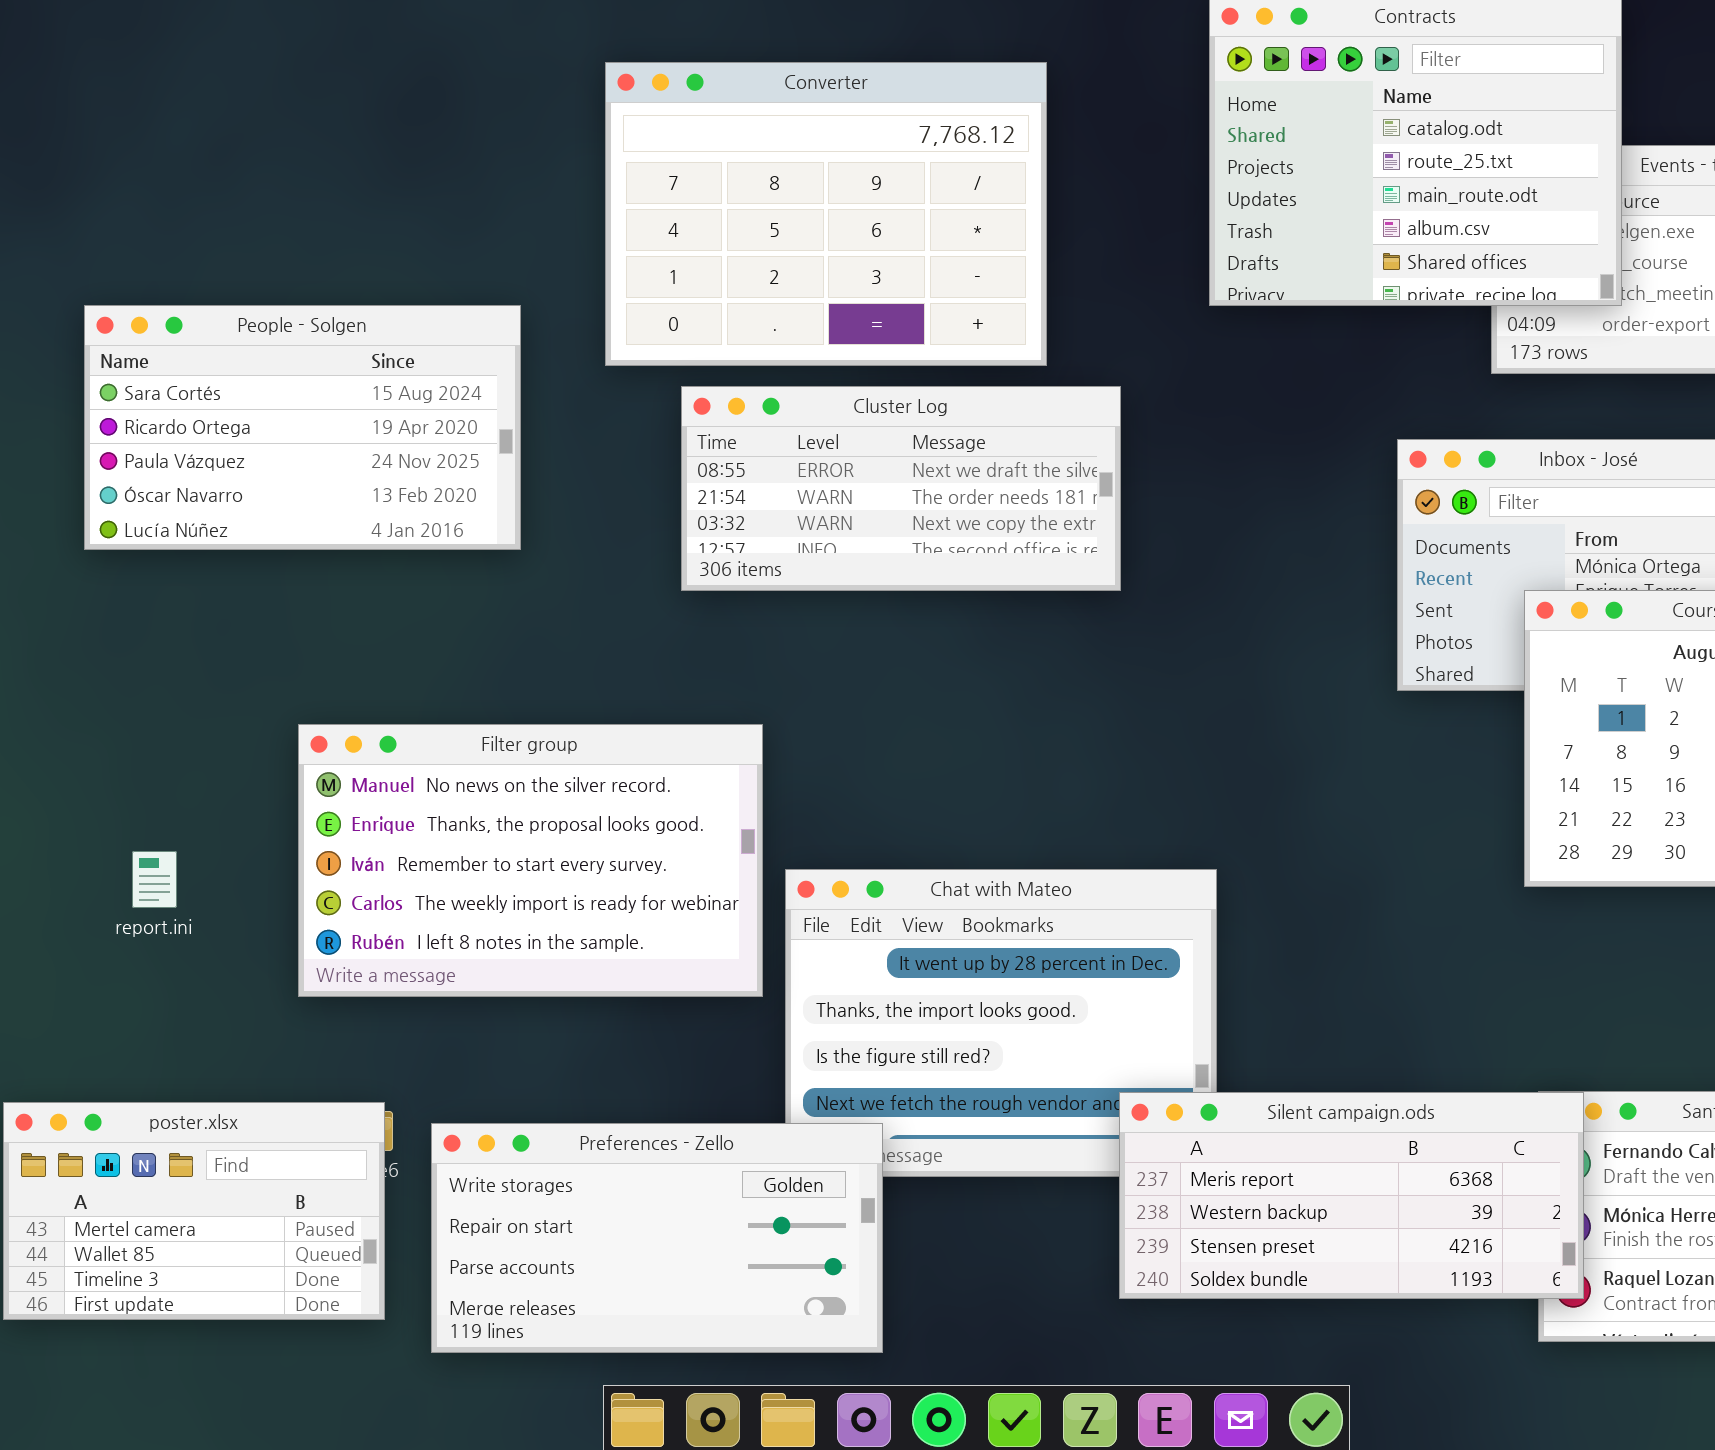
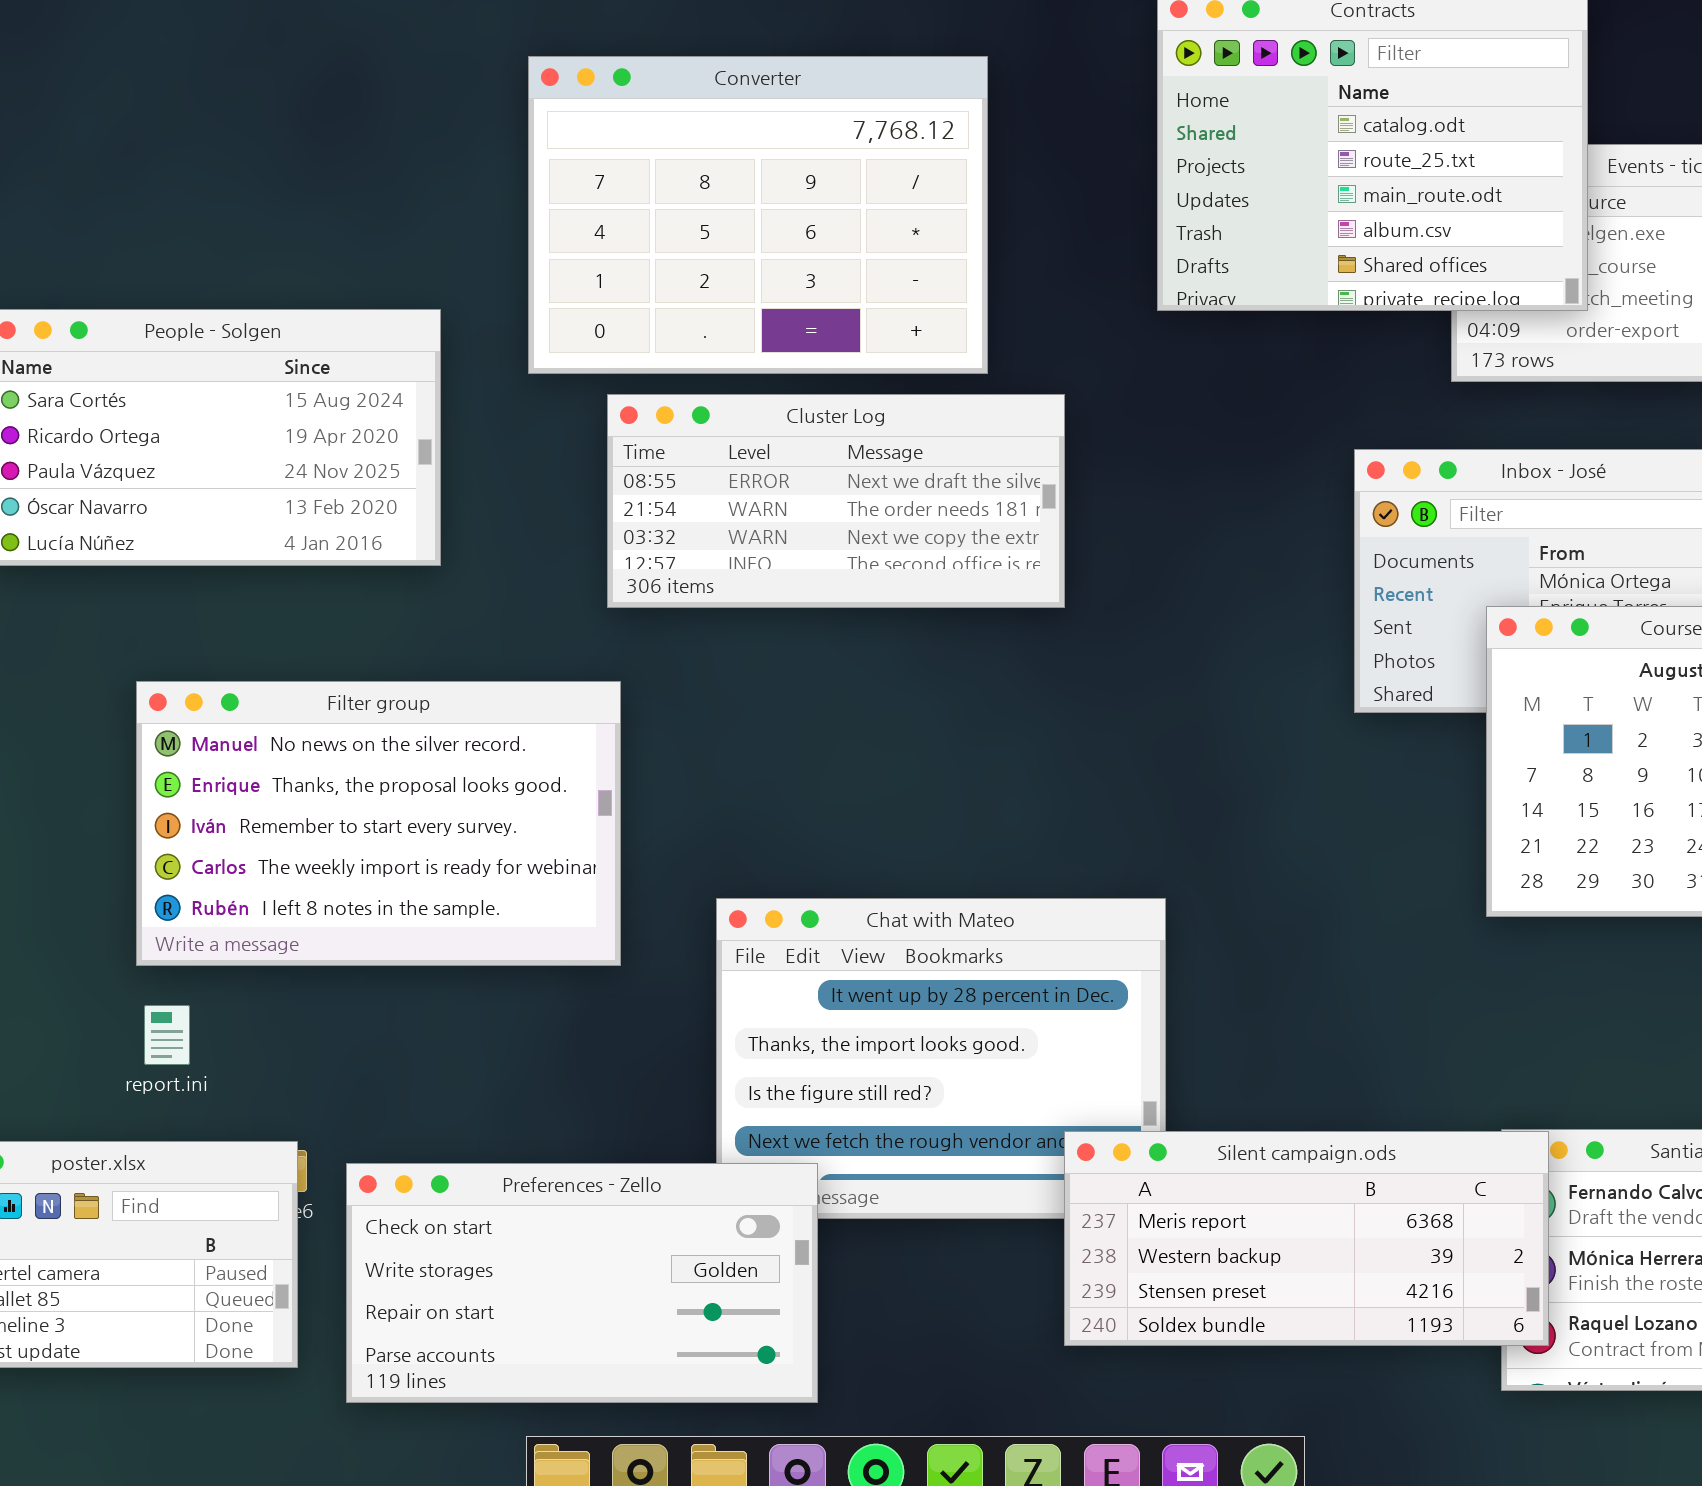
Filter group: [298,724,763,997] -> [136,681,621,966], moved
report.ini: [132,851,177,908] -> [144,1005,190,1065], moved
Preferences - Zello: [431,1123,883,1353] -> [346,1163,818,1403], scrolled up 1 row

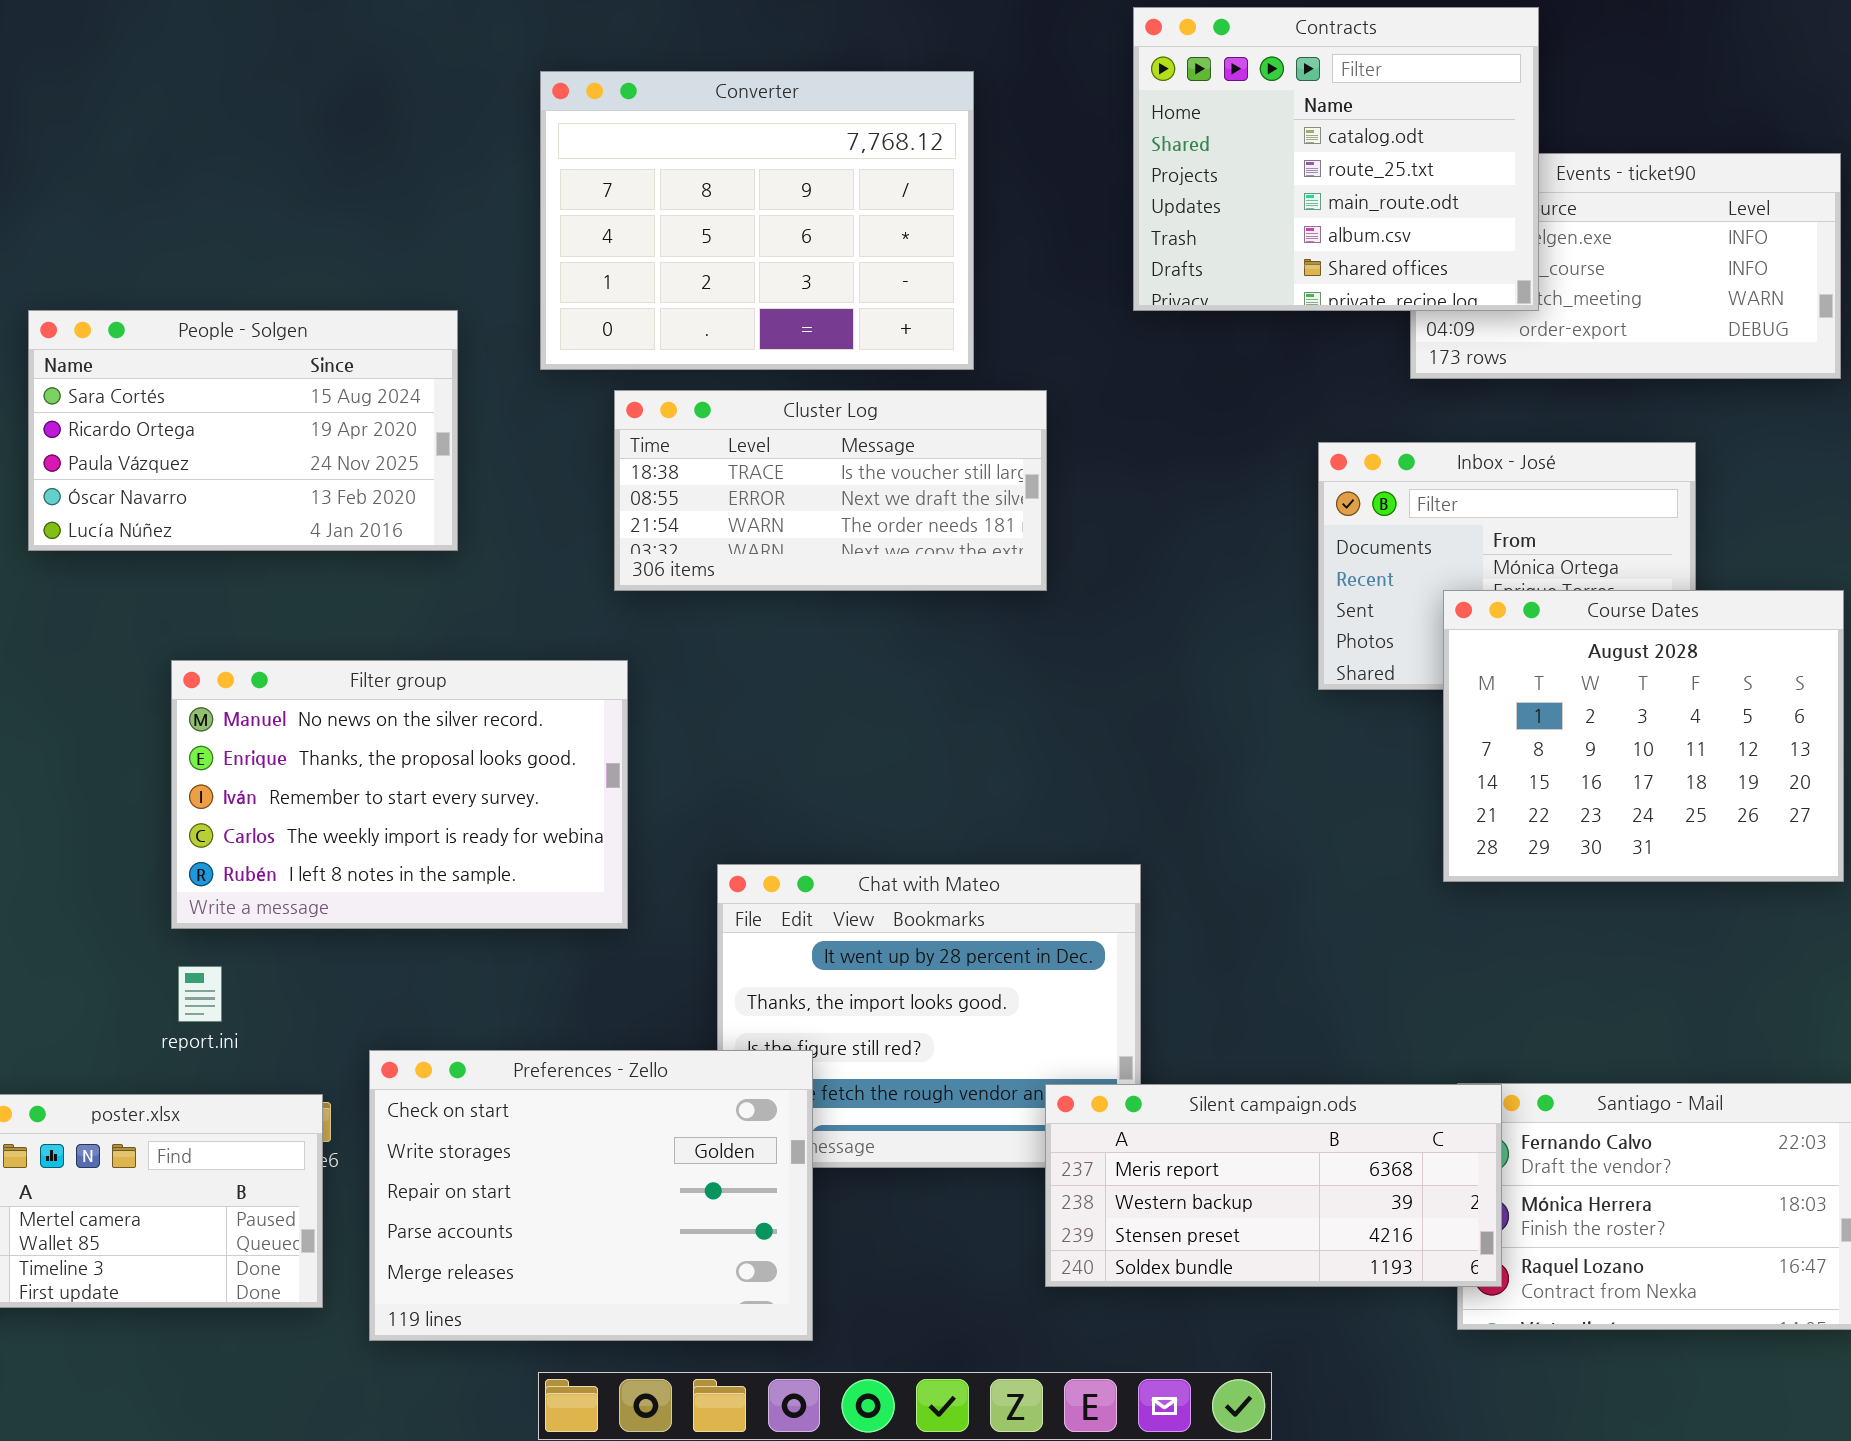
Cluster Log: [607,394,1065,608] -> [614,390,1047,591], scrolled up 1 row
Preferences - Zello: [346,1163,818,1403] -> [369,1050,813,1341], resized

